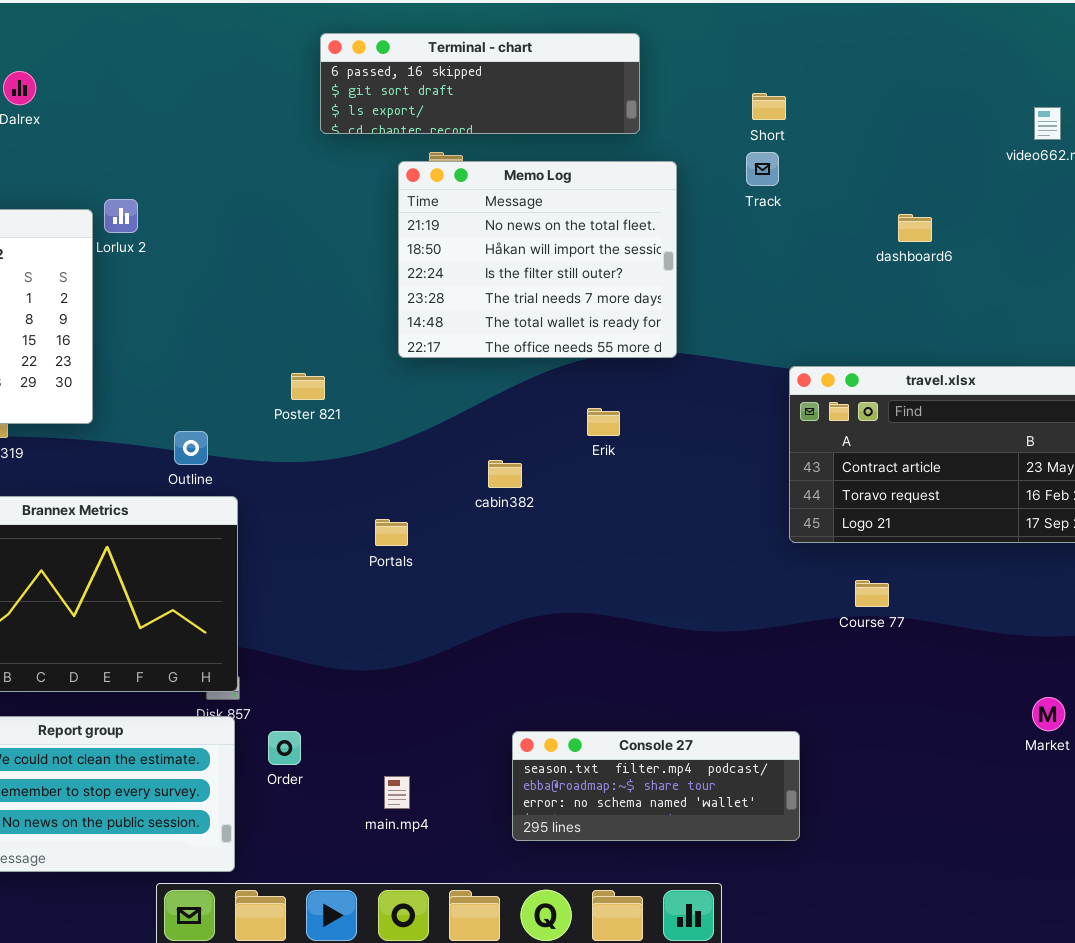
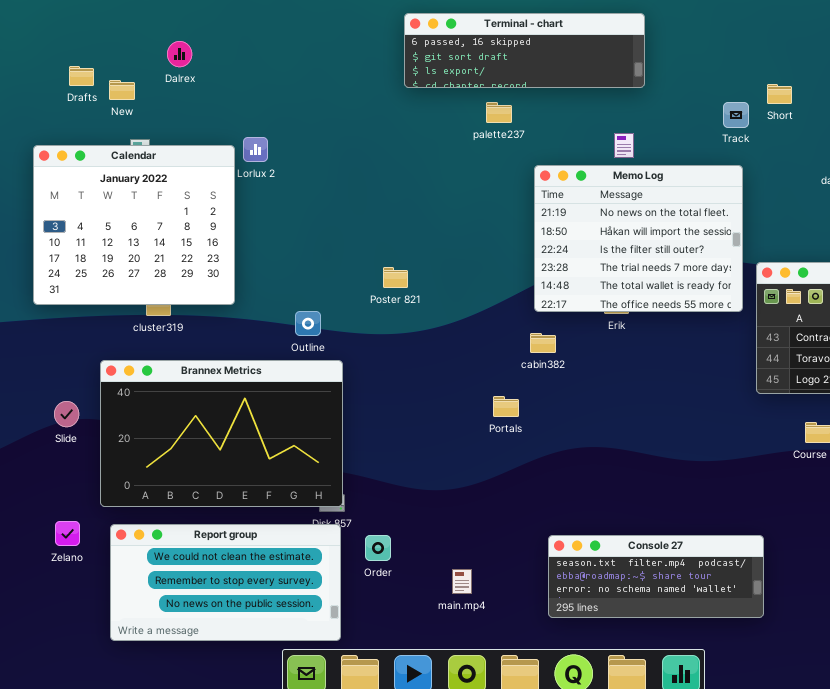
Short: [752,93,786,120] -> [767,84,792,104], moved
Memo Log: [398,161,677,358] -> [534,165,743,312], moved
Portals: [375,519,408,546] -> [493,396,519,417], moved

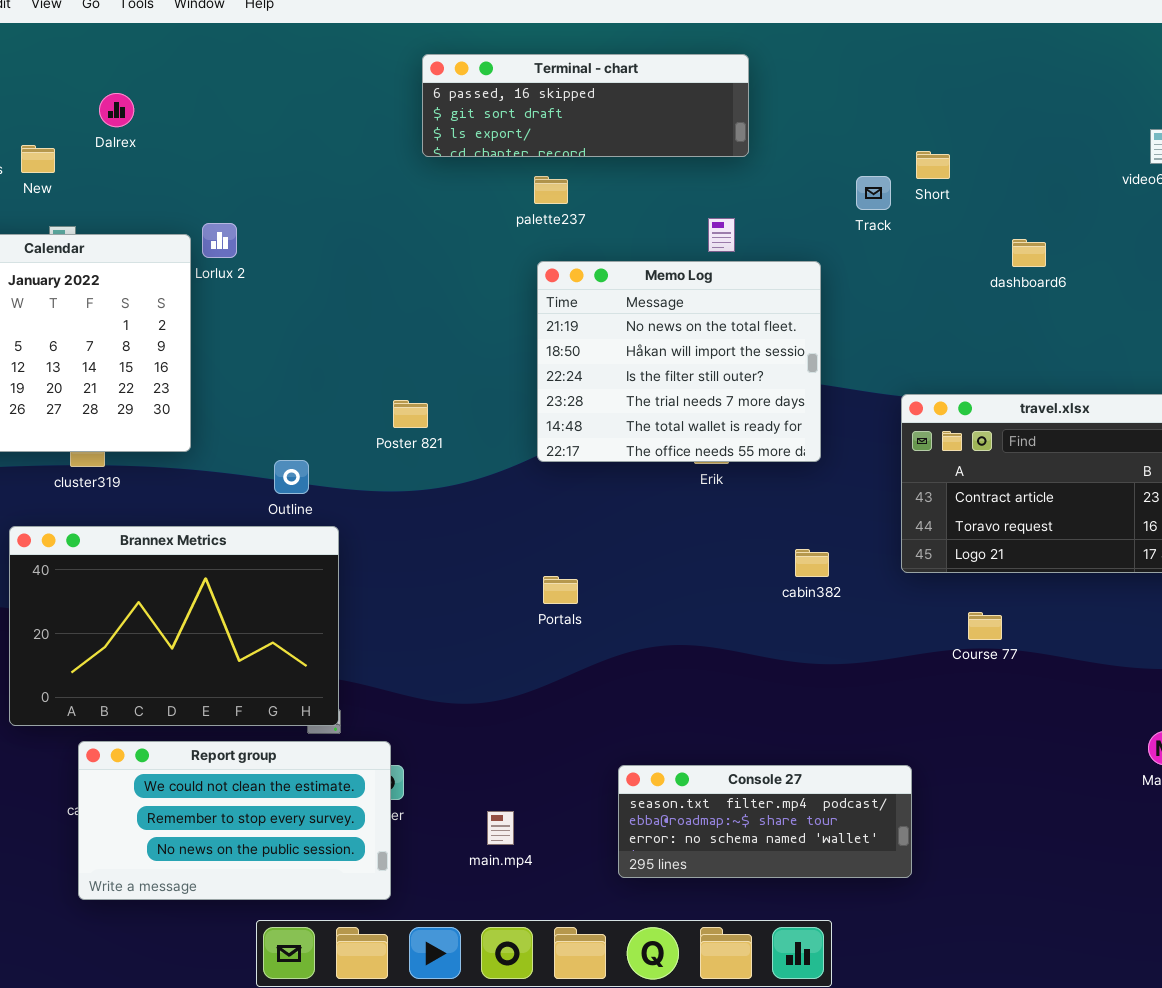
Memo Log: [534,165,743,312] -> [537,261,821,462], moved
cabin382: [530,333,556,353] -> [795,549,829,577], moved
Report group: [110,524,341,641] -> [78,741,391,900], moved

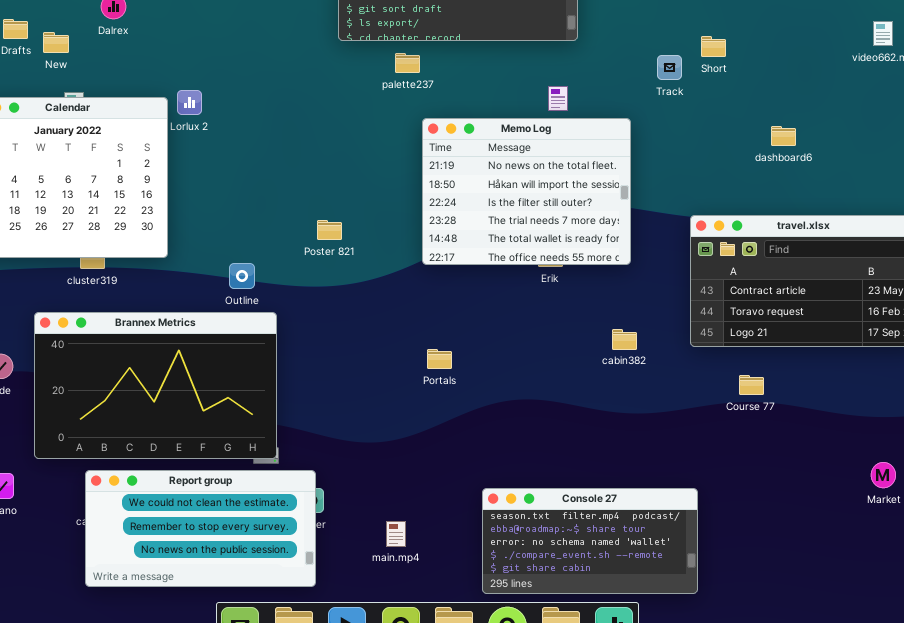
palette237: [534,176,568,204] -> [395,53,420,73], moved
dashboard6: [1012,239,1046,267] -> [771,126,796,146], moved
Console 27: [618,765,912,878] -> [482,488,698,594], resized

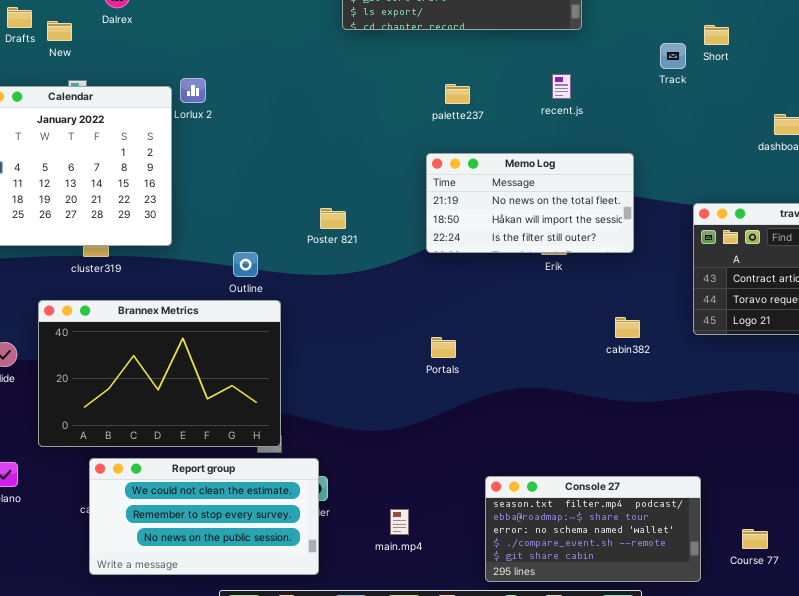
palette237: [395,53,420,73] -> [445,84,470,104], moved
Memo Log: [422,118,631,265] -> [426,153,634,253], resized
Course 77: [739,375,764,395] -> [742,529,768,549], moved

